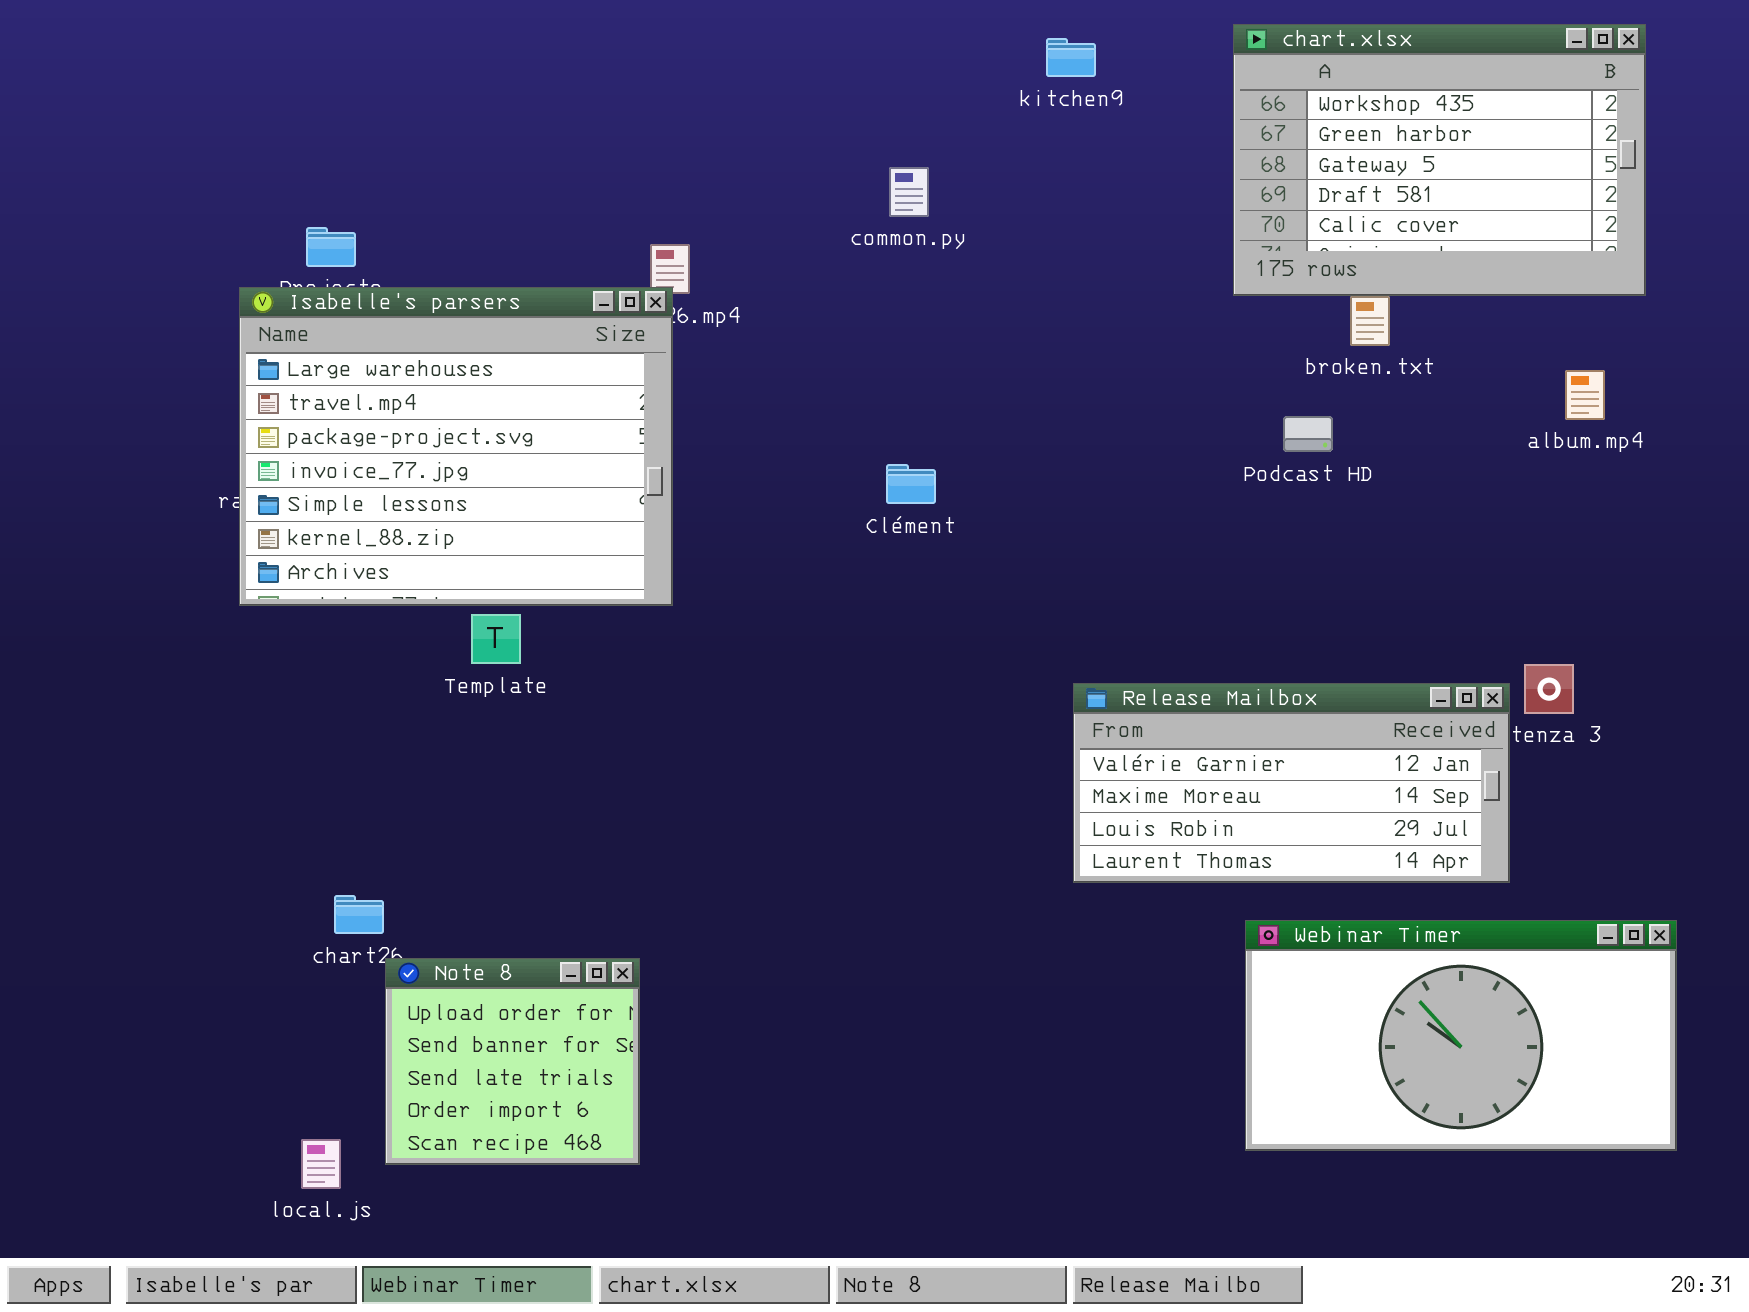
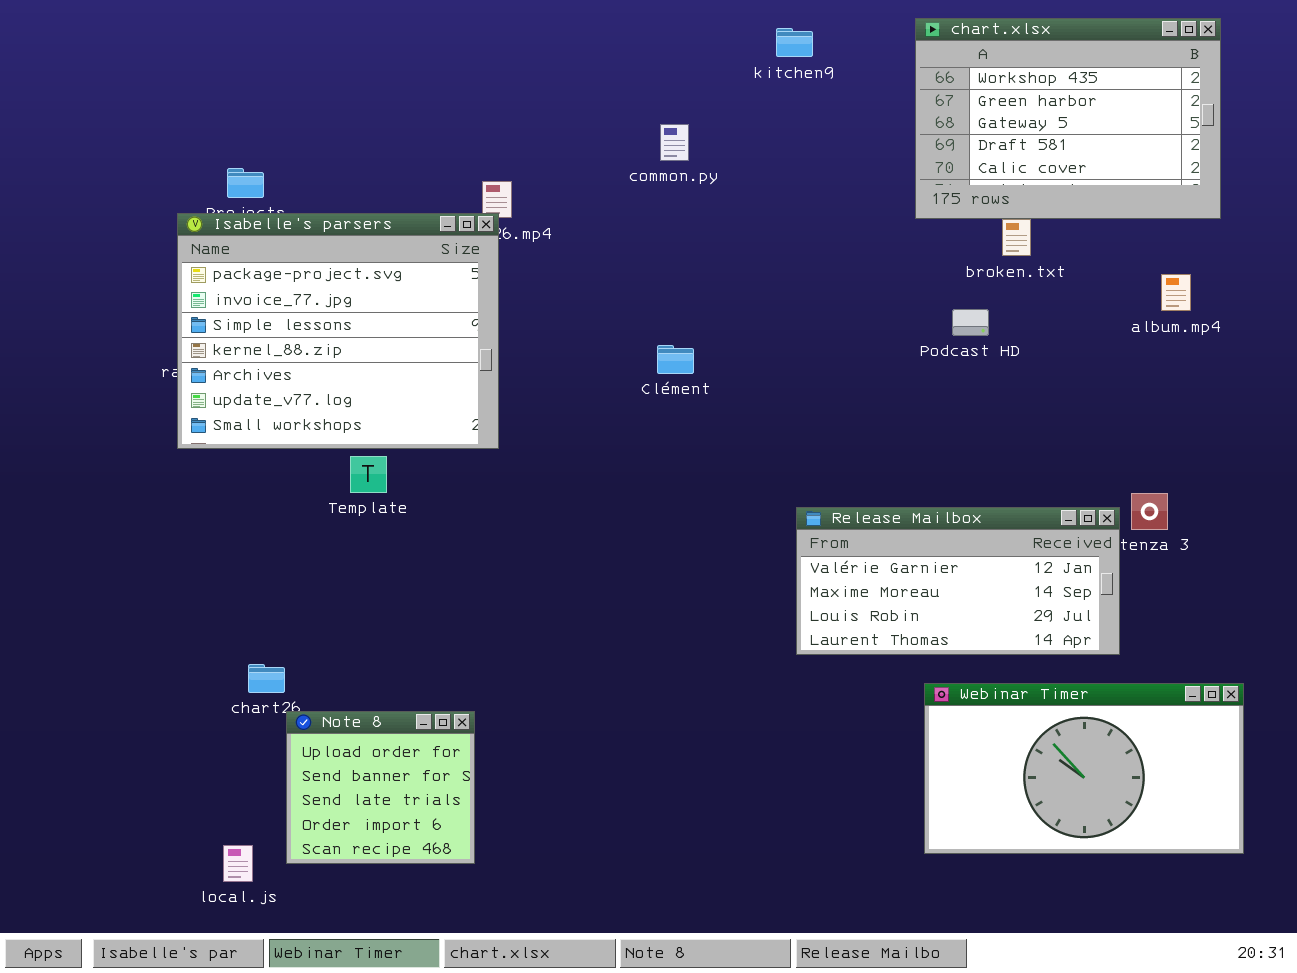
Isabelle's parsers: [239,287,673,606] -> [177,213,499,449], scrolled down 2 rows

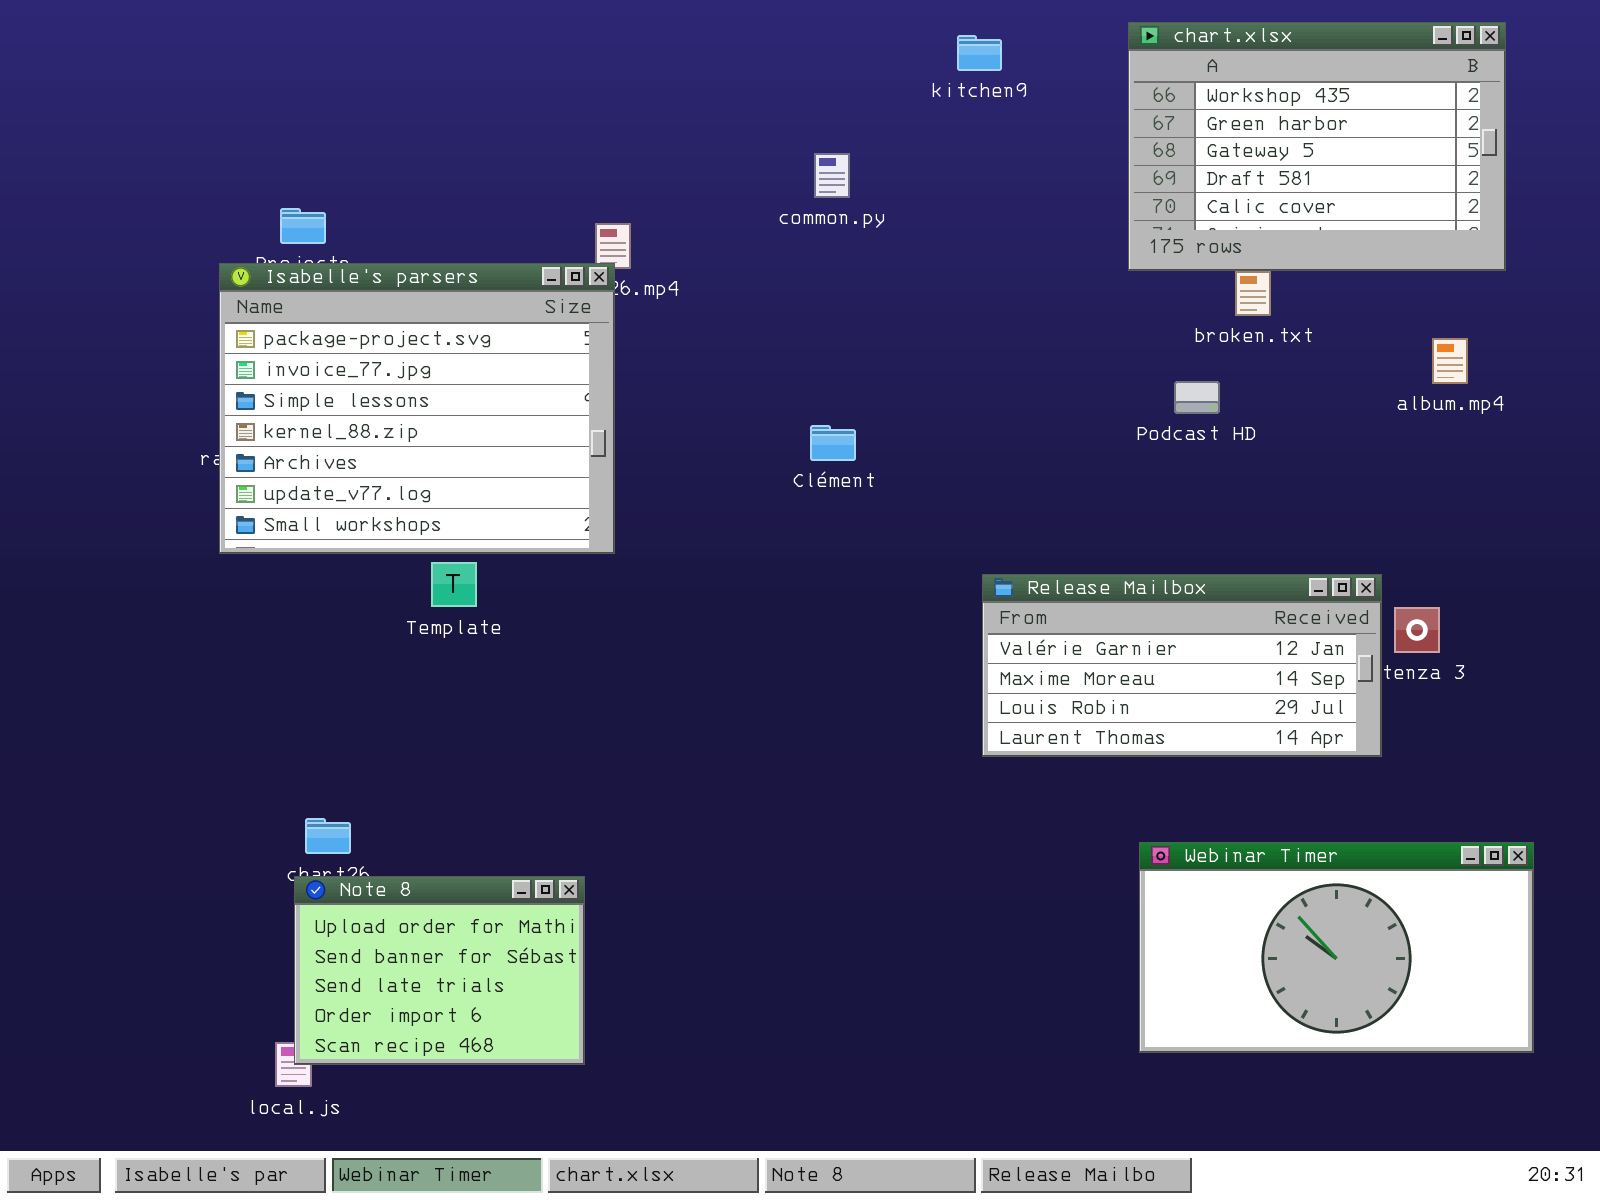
Release Mailbox: [796,507,1120,655] -> [982,574,1382,757], moved
Note 8: [286,711,475,864] -> [294,876,585,1065], resized

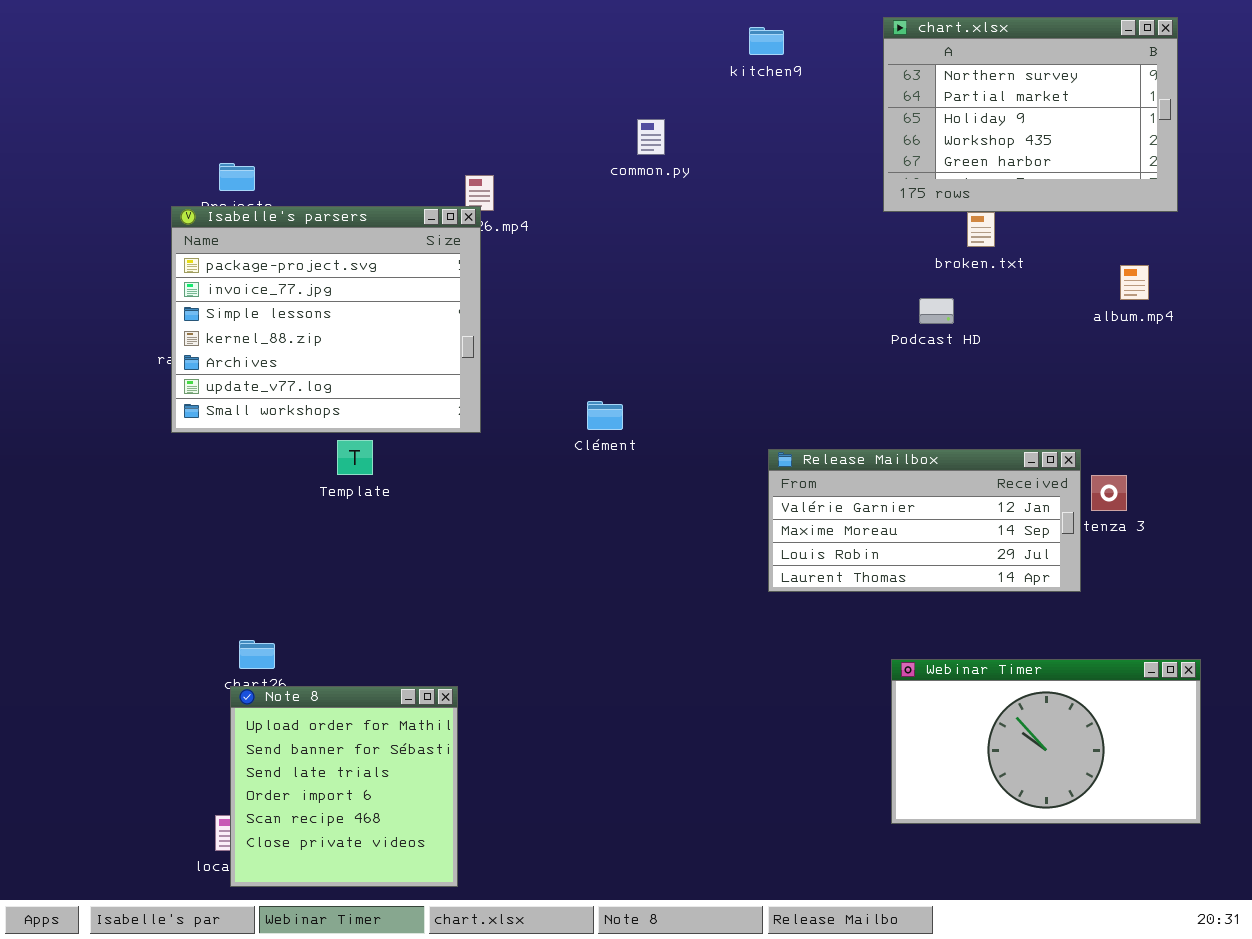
chart.xlsx: [1128,22,1506,271] -> [883,17,1178,212], scrolled up 3 rows
Clément: [810,425,856,461] -> [587,401,623,430], moved
Note 8: [294,876,585,1065] -> [230,686,458,887], resized

